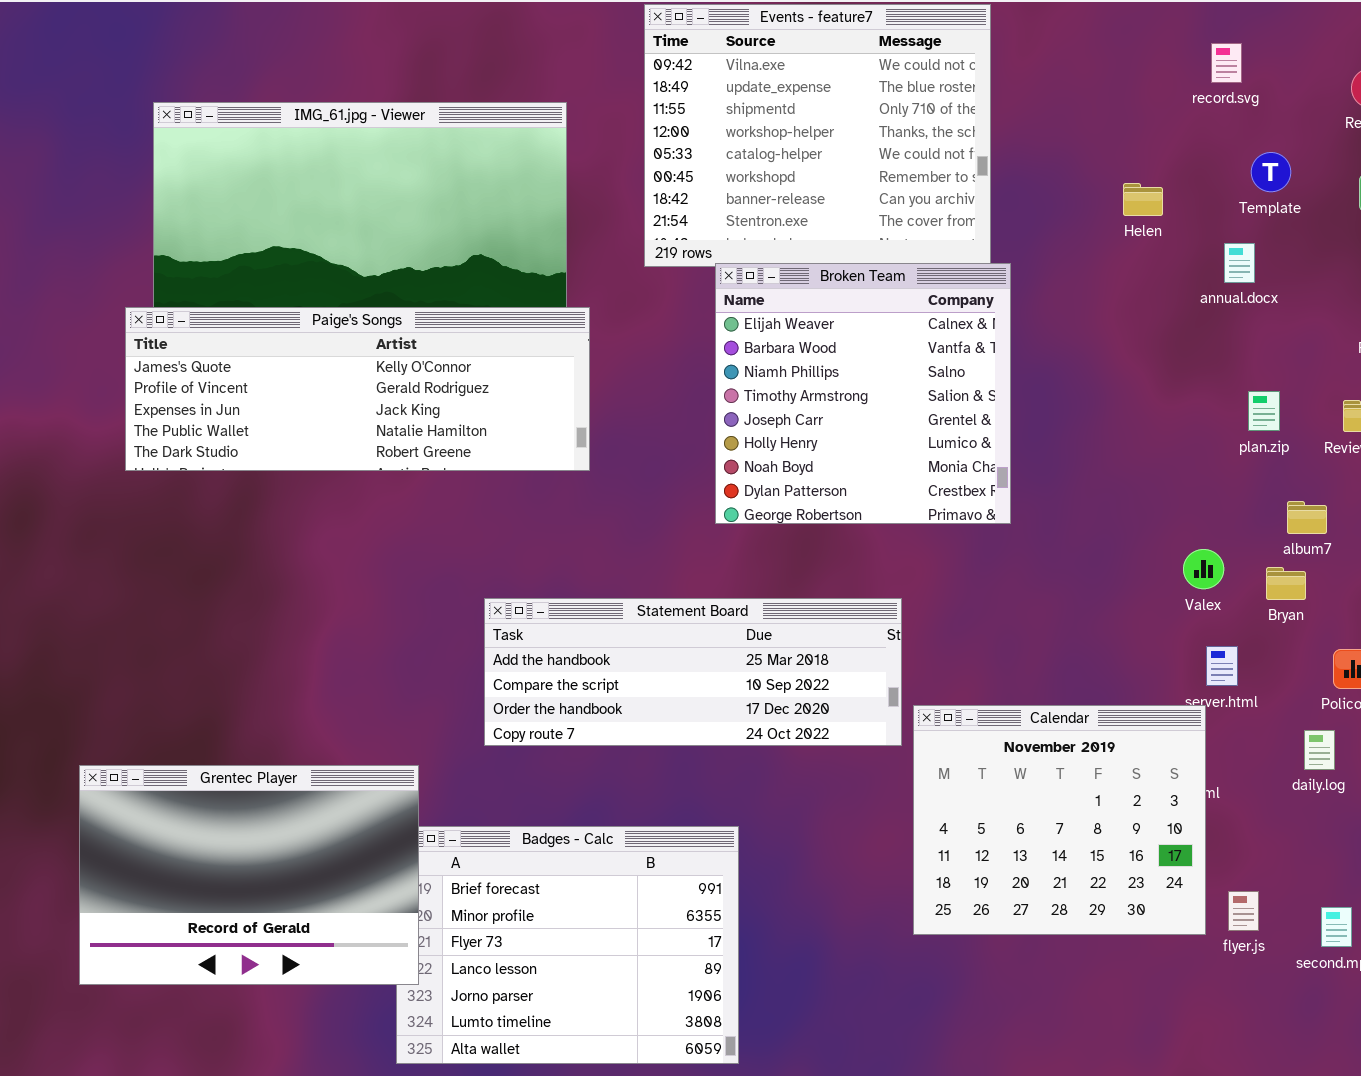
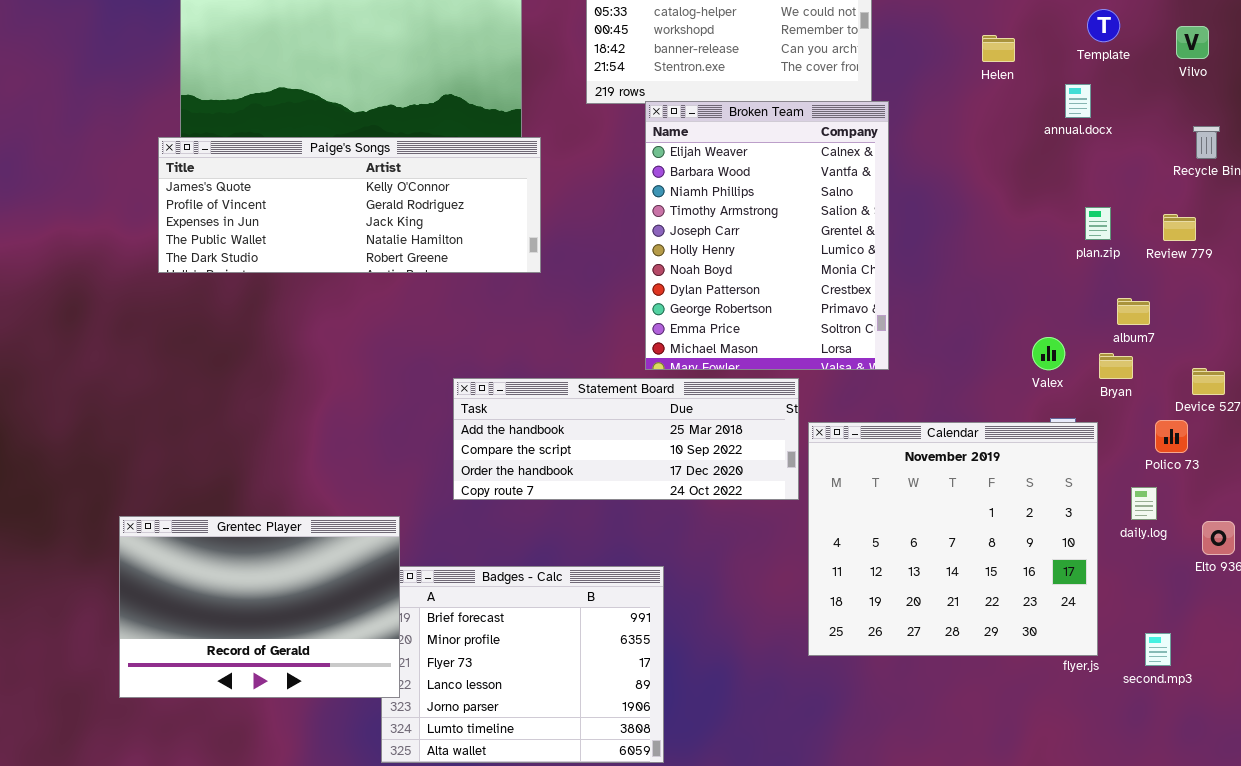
Broken Team: [715,263,1011,524] -> [645,101,889,370], resized
Calendar: [913,705,1206,935] -> [808,422,1098,656], resized

